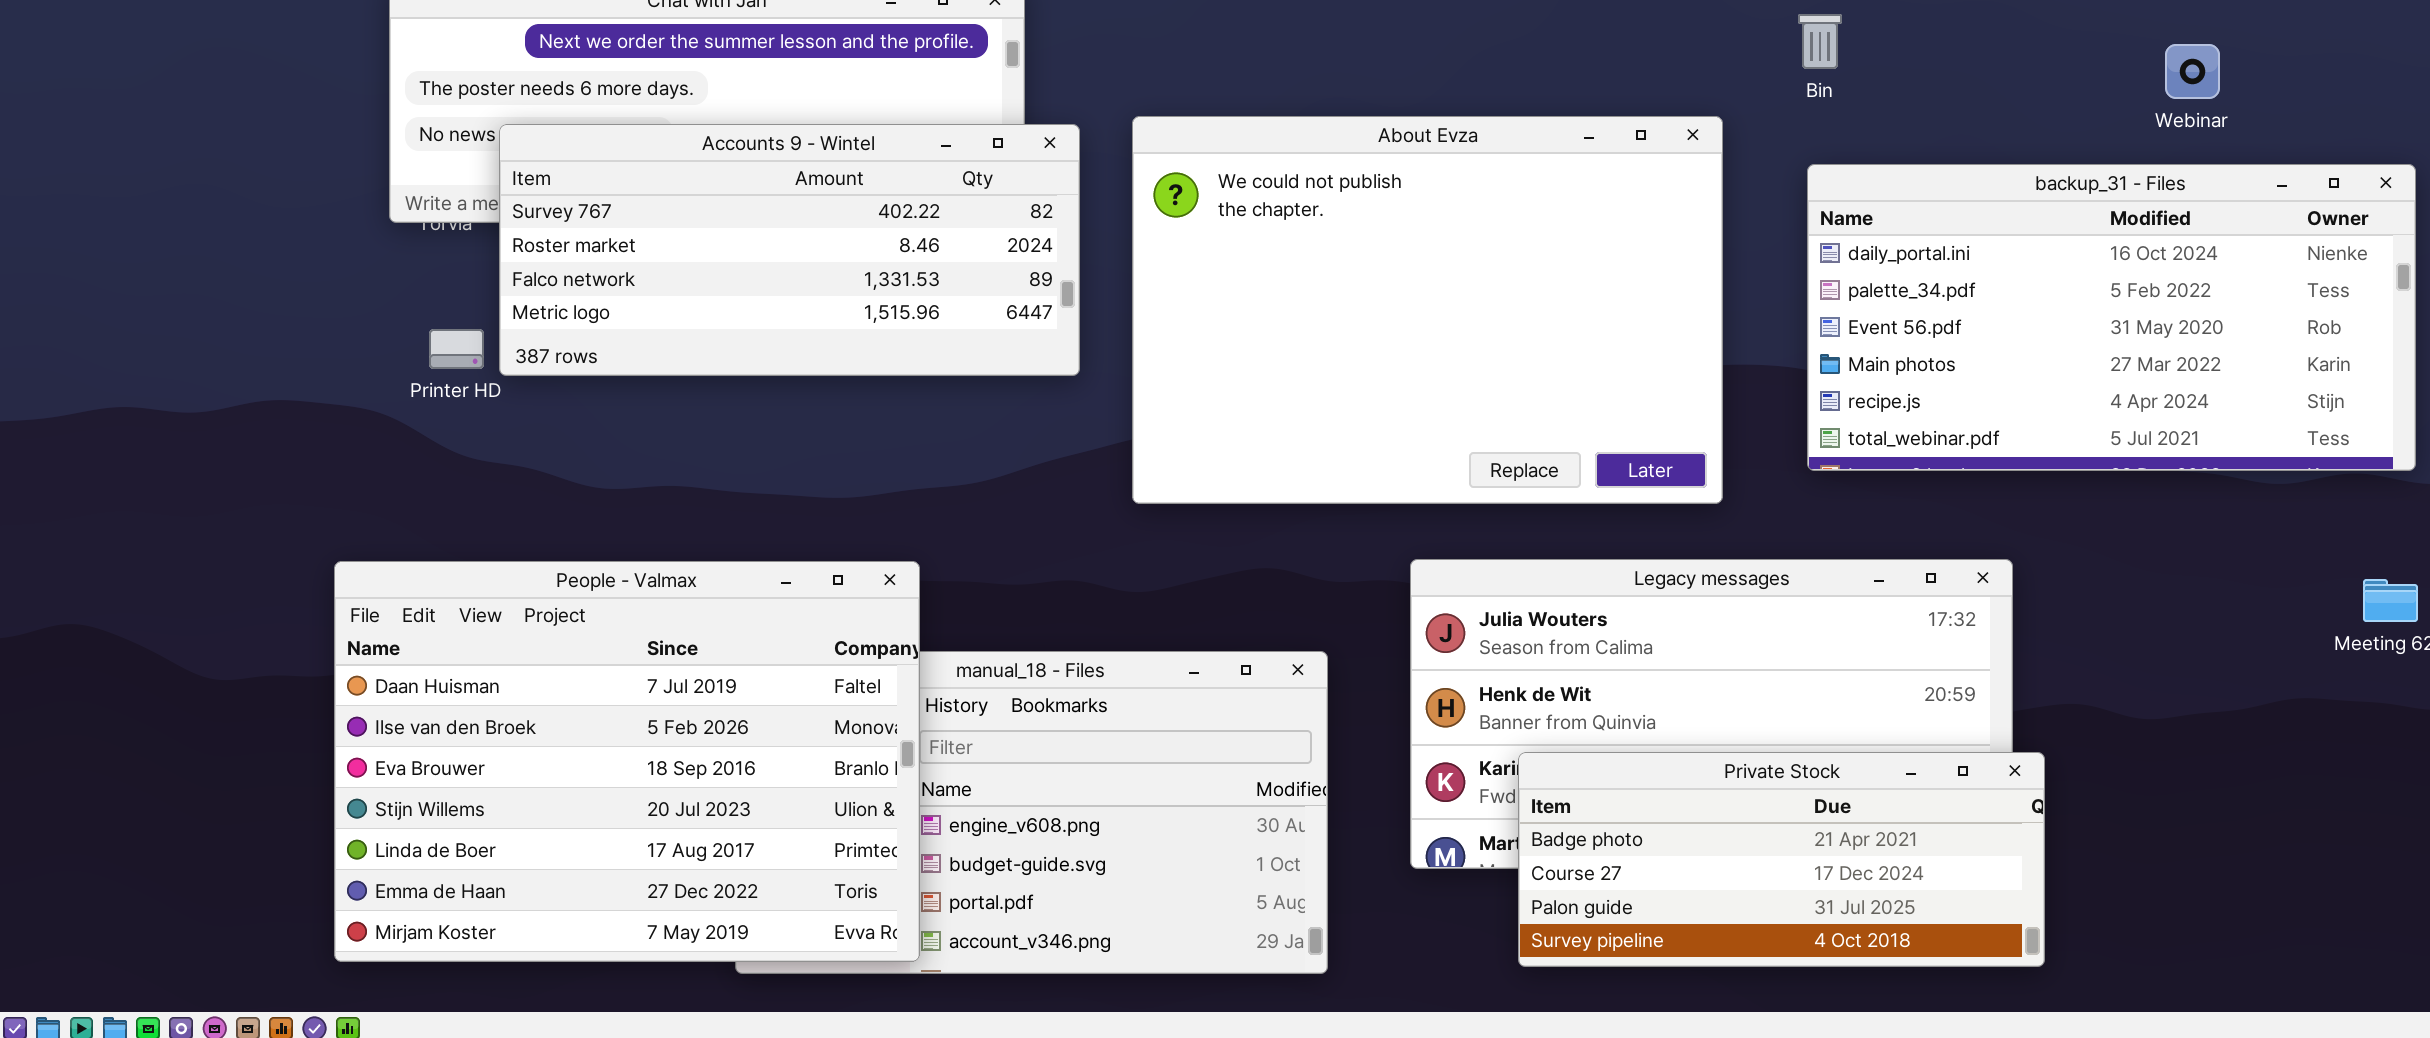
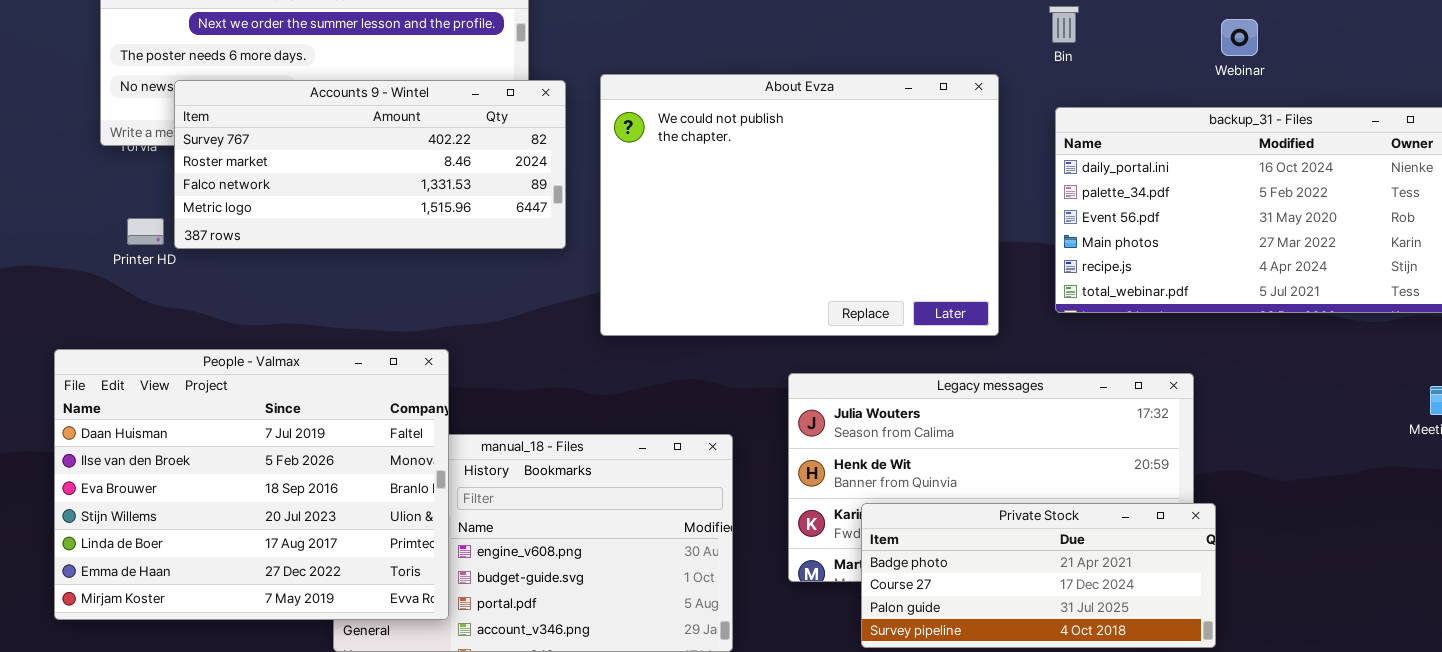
Webinar: [2165,44,2220,99] -> [1221,19,1258,56], moved
People - Valmax: [334,561,920,962] -> [54,349,449,620], moved

